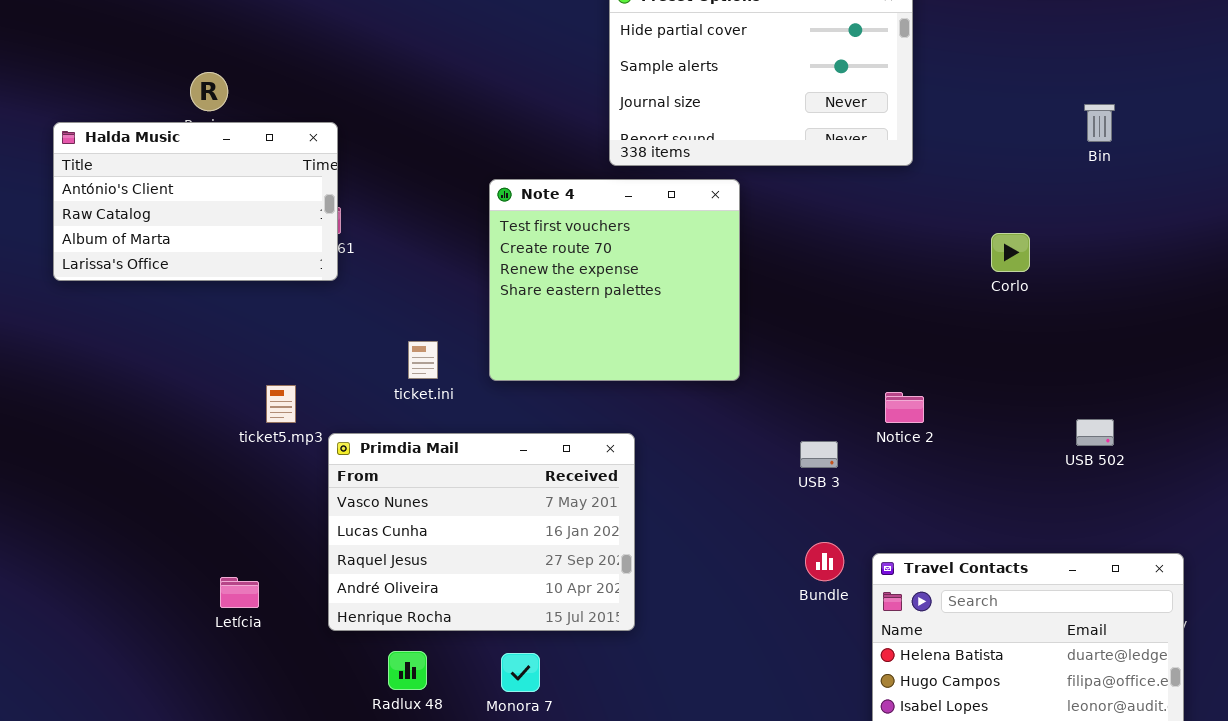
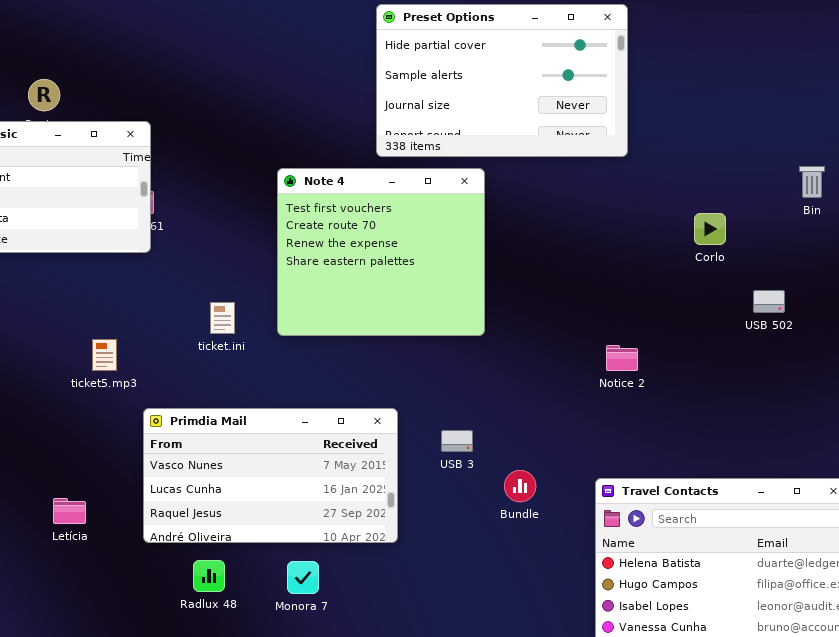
Bin: [1084,104,1115,142] -> [799,166,825,198], moved
USB 502: [1076,419,1114,446] -> [753,290,785,313], moved
Primdia Mail: [328,433,635,631] -> [143,408,398,543], resized
USB 3: [800,441,838,468] -> [441,430,473,452], moved
Bundle: [805,542,844,581] -> [504,470,536,502], moved

